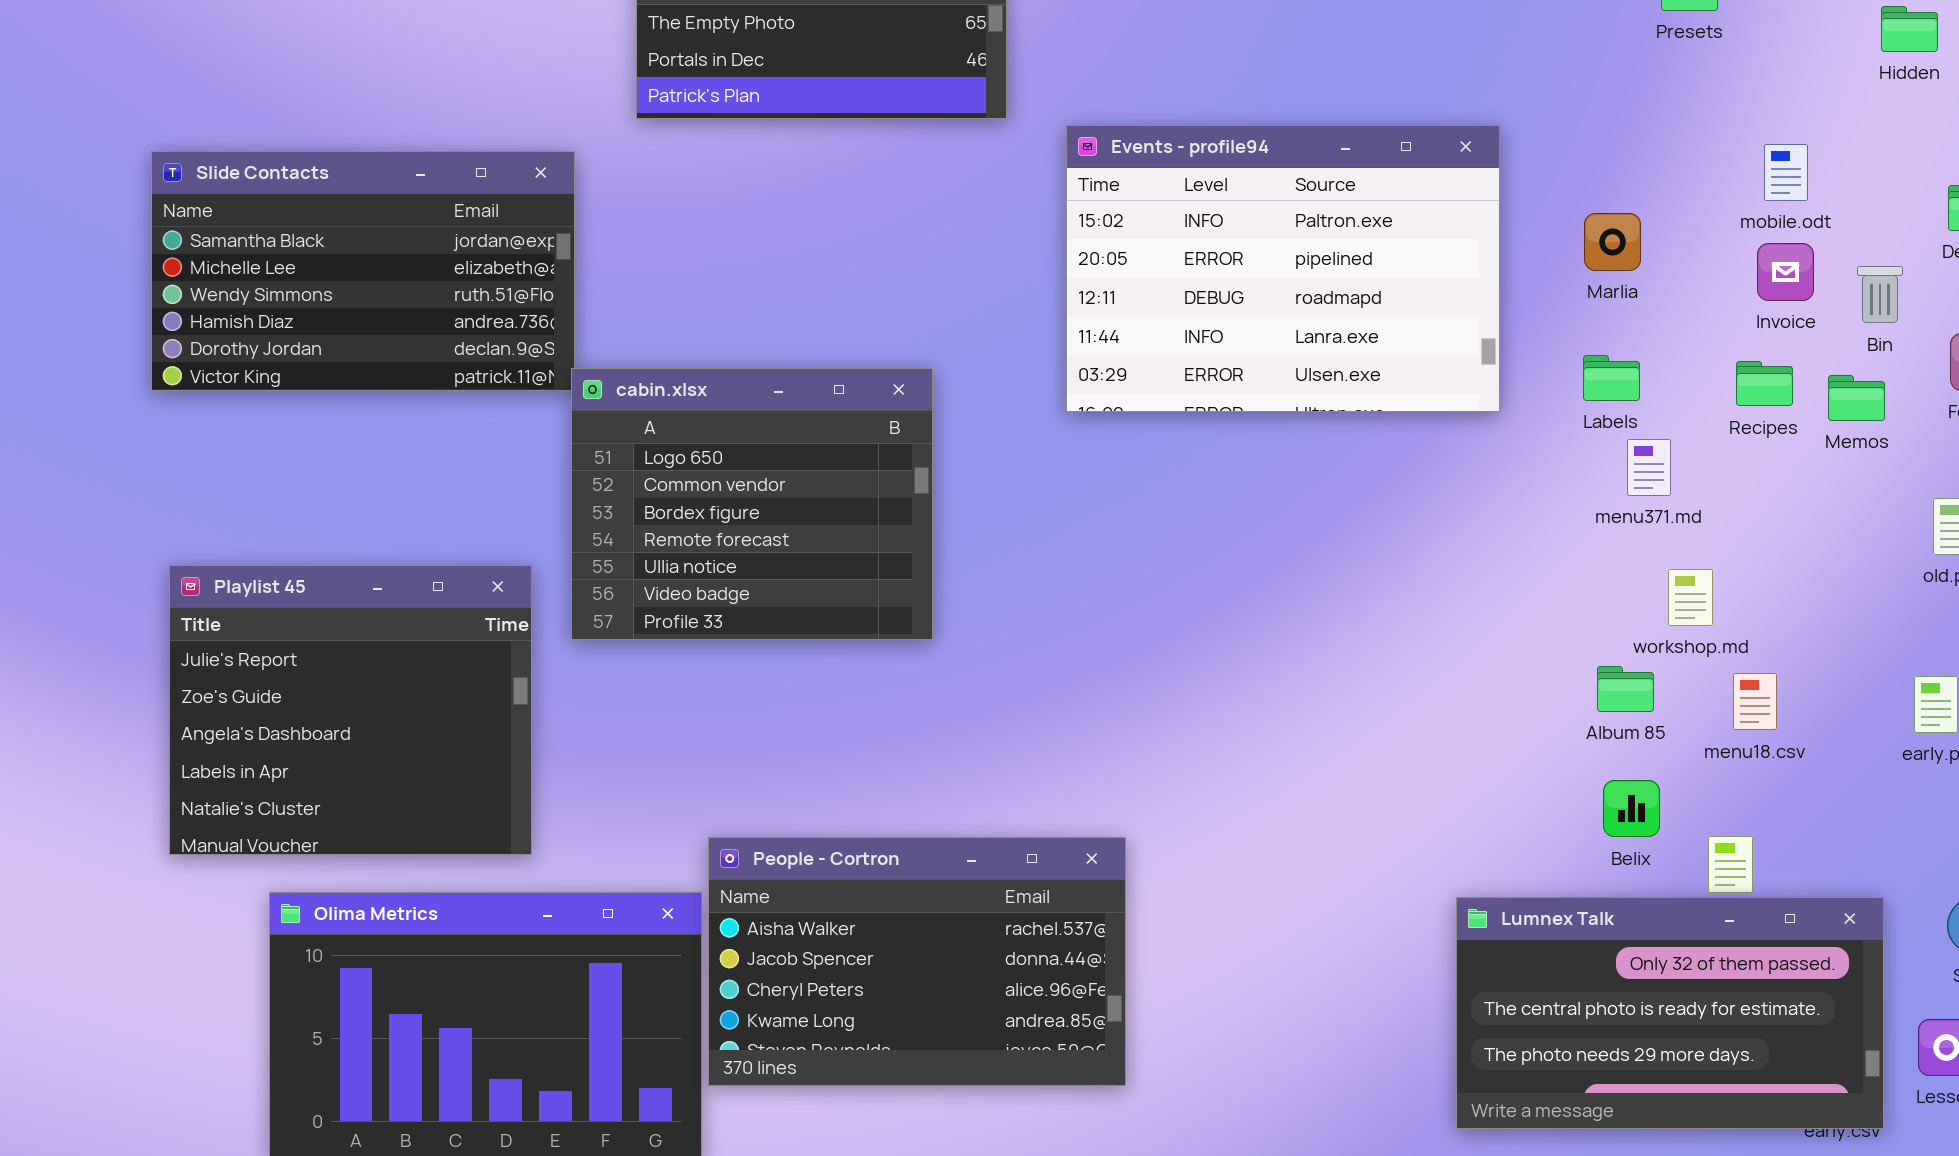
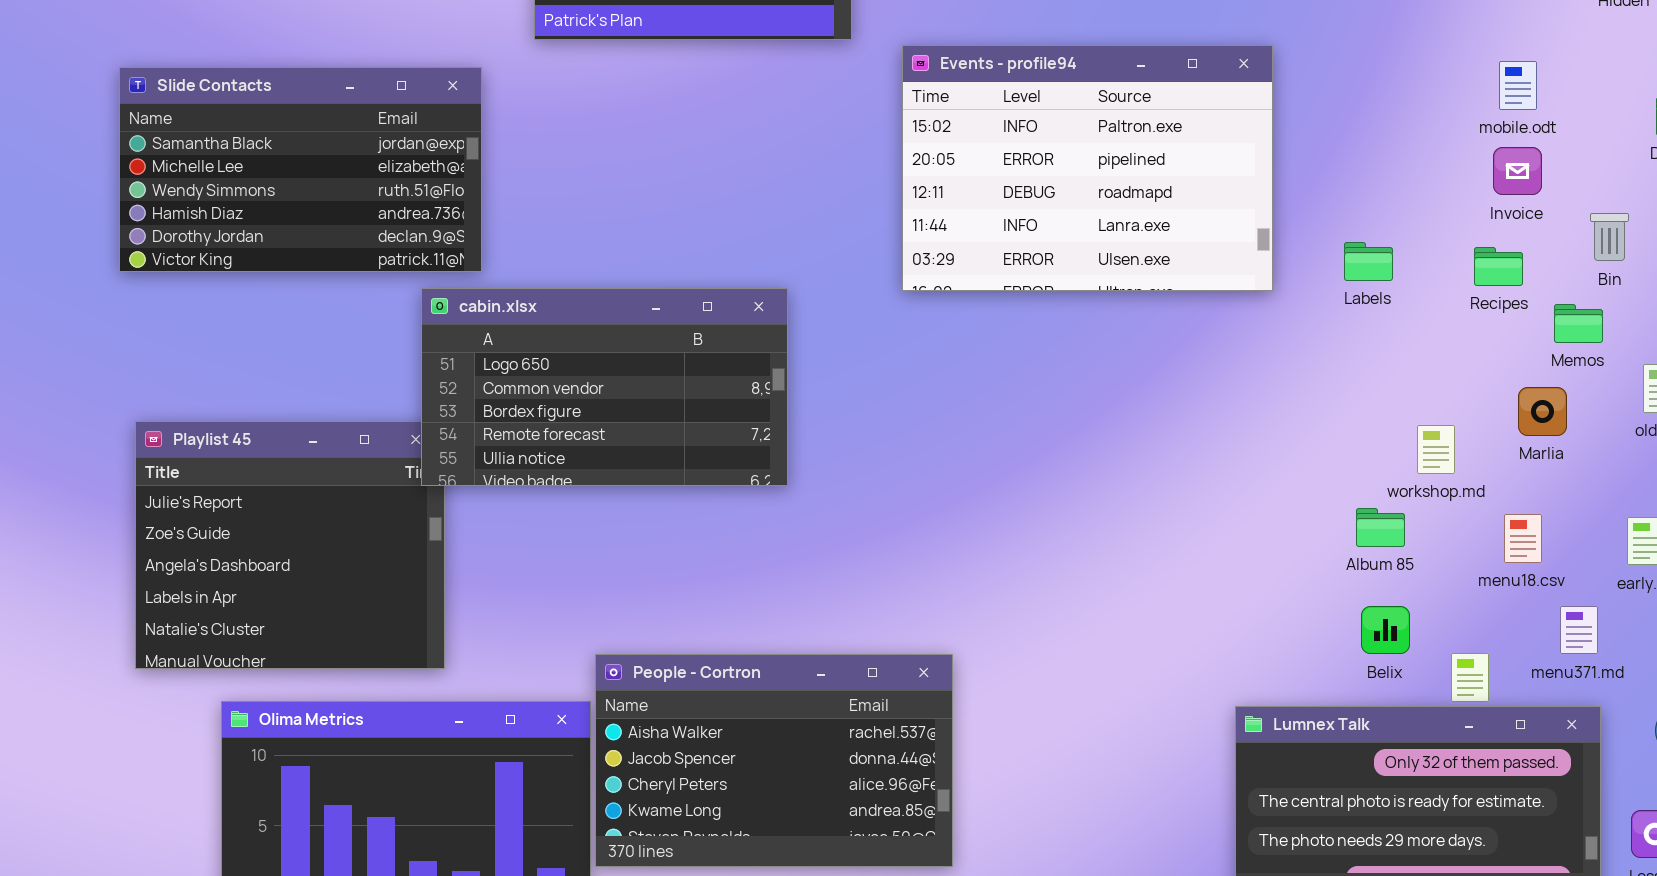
Marlia: [1584,213,1641,271] -> [1518,387,1567,436], moved
Bin: [1857,266,1903,323] -> [1590,213,1629,261], moved
cabin.xlsx: [571,368,933,640] -> [421,288,788,486], resized
Memos: [1828,375,1885,421] -> [1554,304,1603,343], moved
menu371.md: [1627,439,1671,496] -> [1560,606,1598,654], moved
menu18.csv: [1733,673,1777,730] -> [1504,514,1542,563], moved

